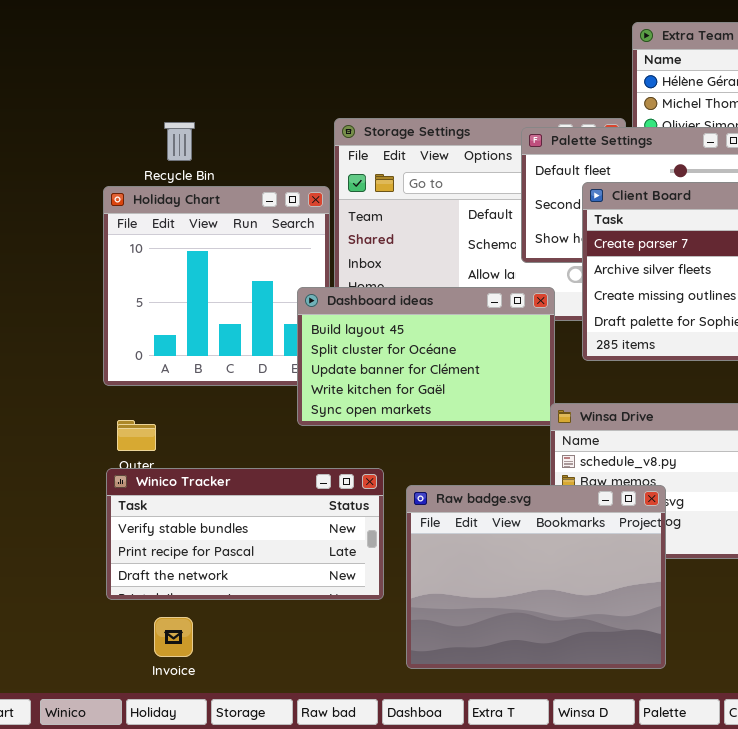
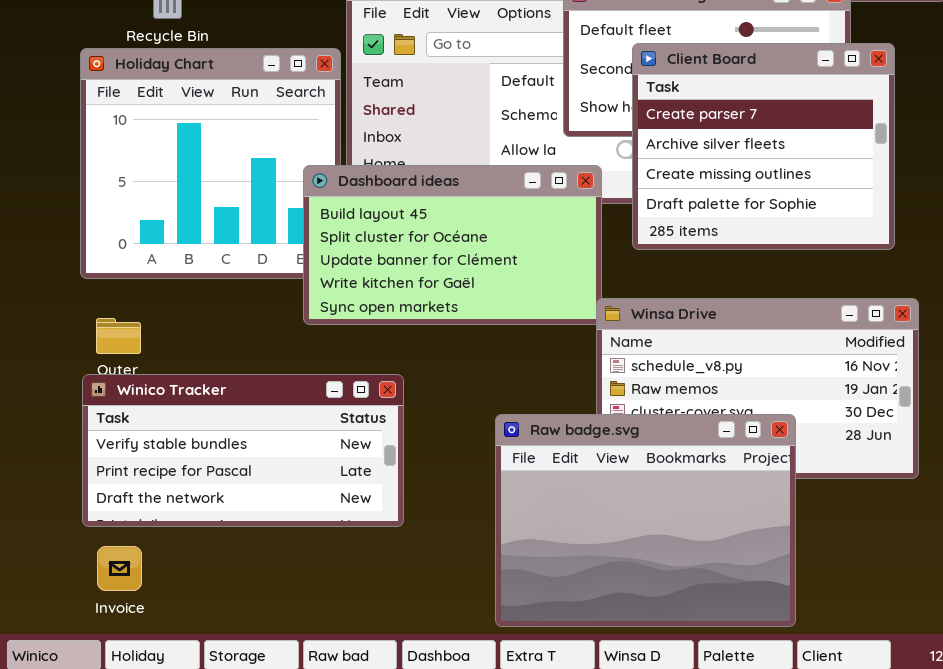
Raw badge.svg: [406,485,666,669] -> [495,414,796,627], moved
Invoice: [154,617,193,657] -> [97,546,142,591], moved

